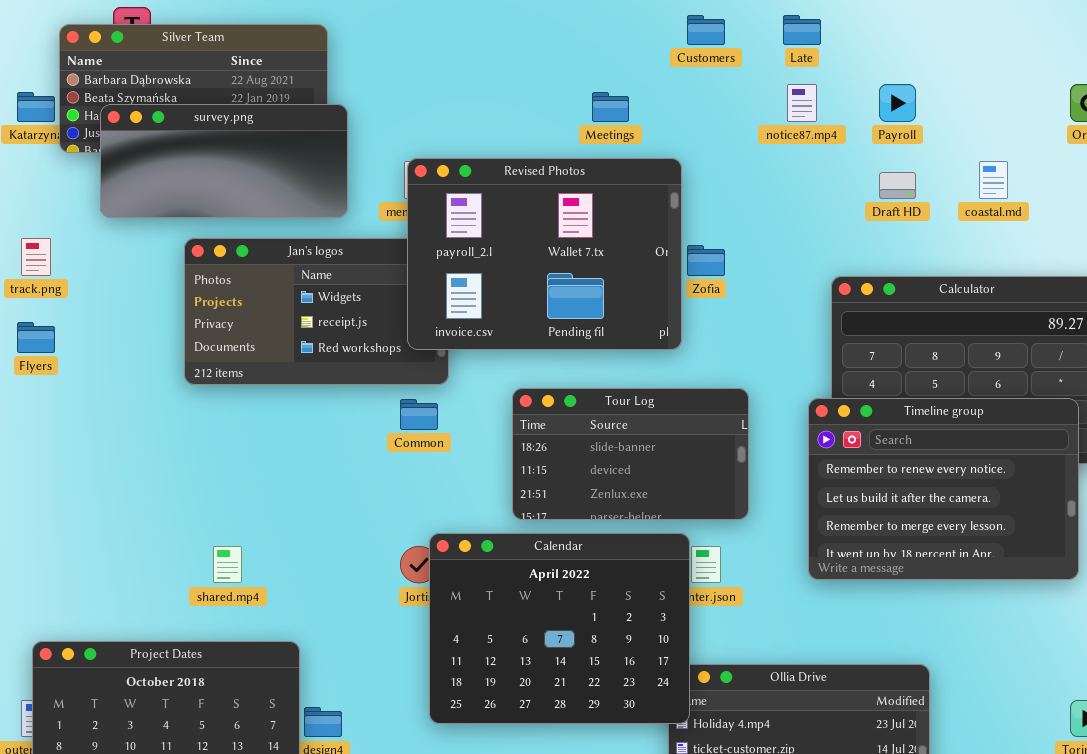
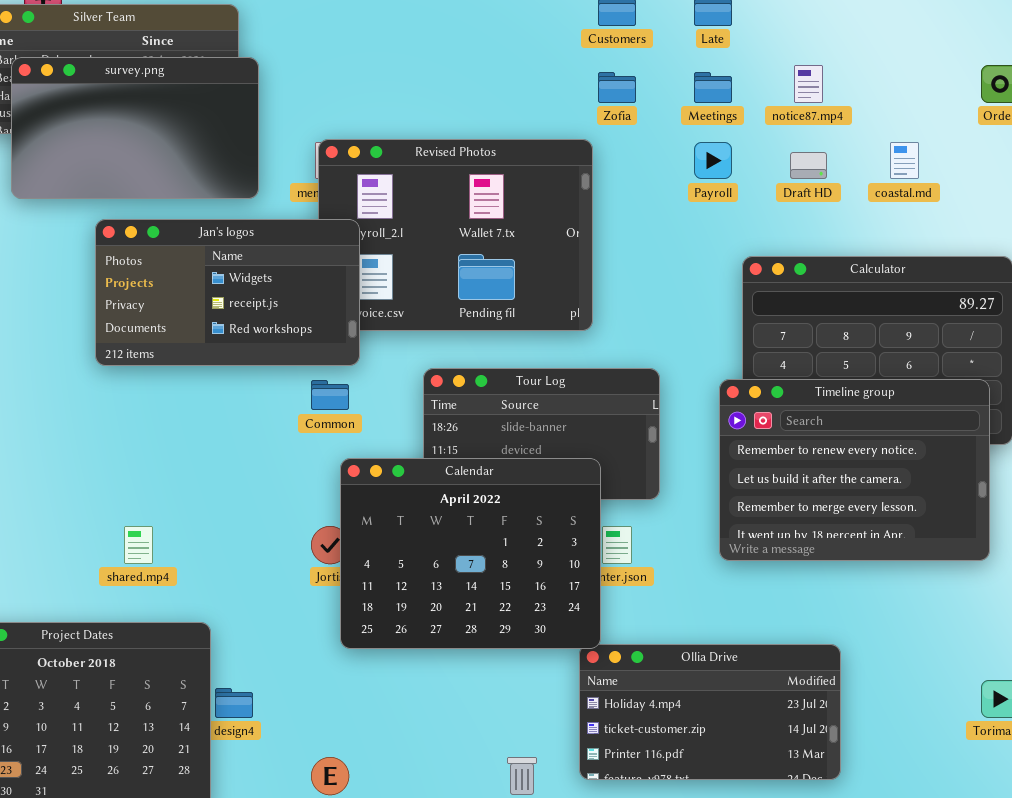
notice87.mp4: [787,84,817,122] -> [794,65,823,103], moved
Payroll: [879,84,916,122] -> [694,142,732,179], moved
Meetings: [592,92,629,122] -> [694,72,732,103], moved
survey.png: [100,104,348,218] -> [11,57,259,199], resized
Jan's logos: [184,238,449,385] -> [95,219,360,366], raised
Zofia: [687,245,725,276] -> [598,72,636,103], moved
Calendar: [429,533,690,724] -> [340,458,601,649], moved

